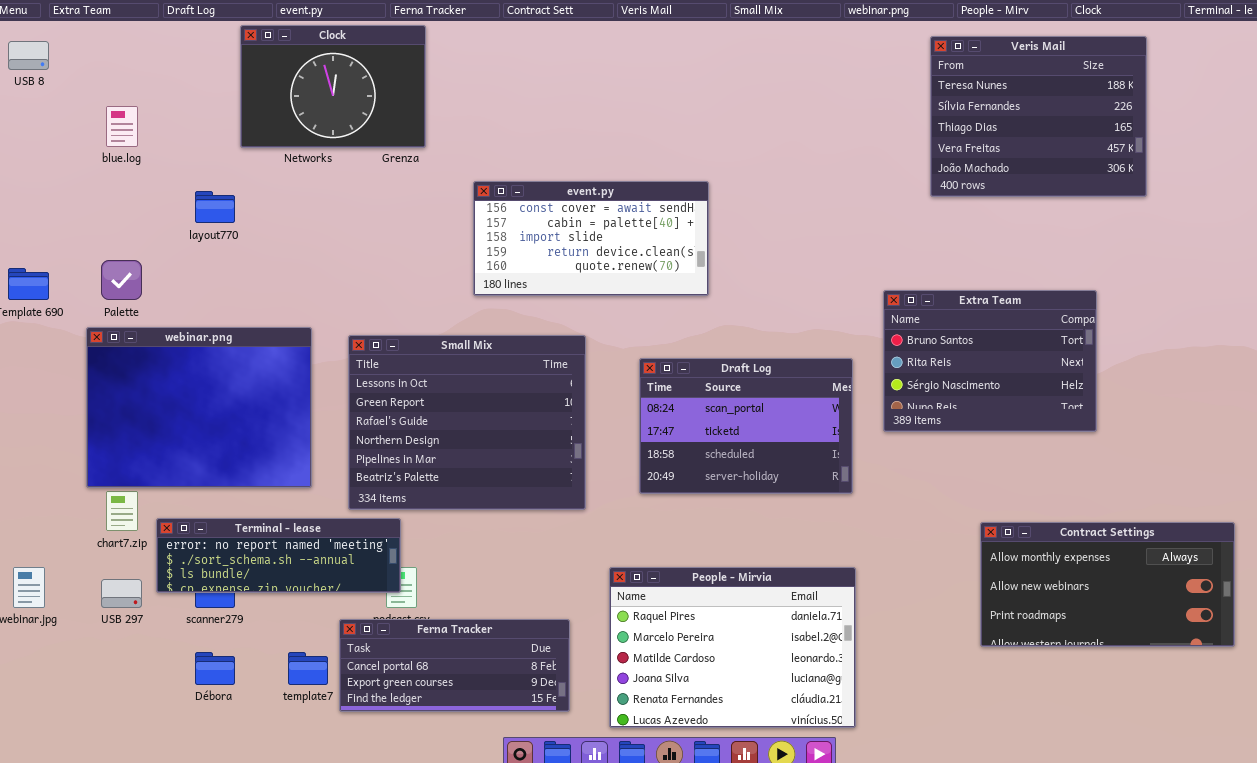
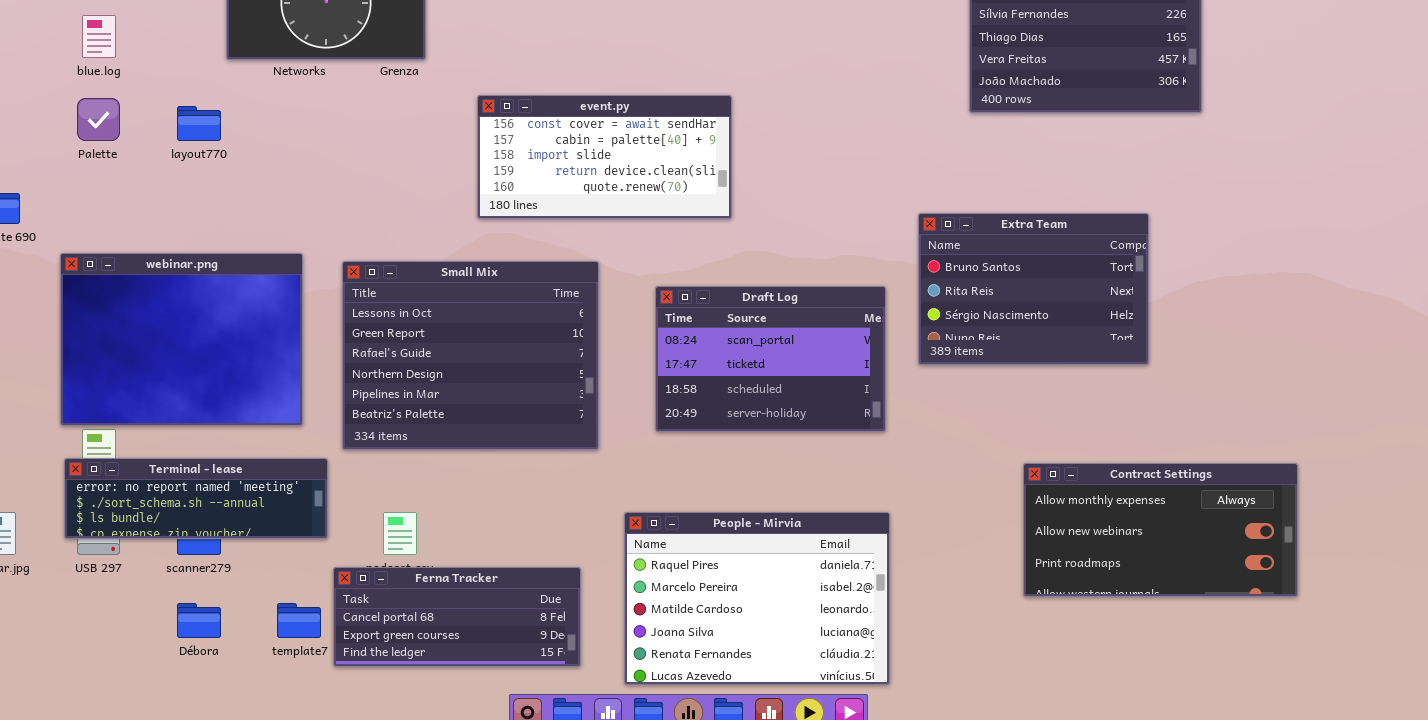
Palette: [101,260,142,300] -> [77,98,120,141], moved
Terminal - lease: [156,518,401,593] -> [64,458,328,539], moved

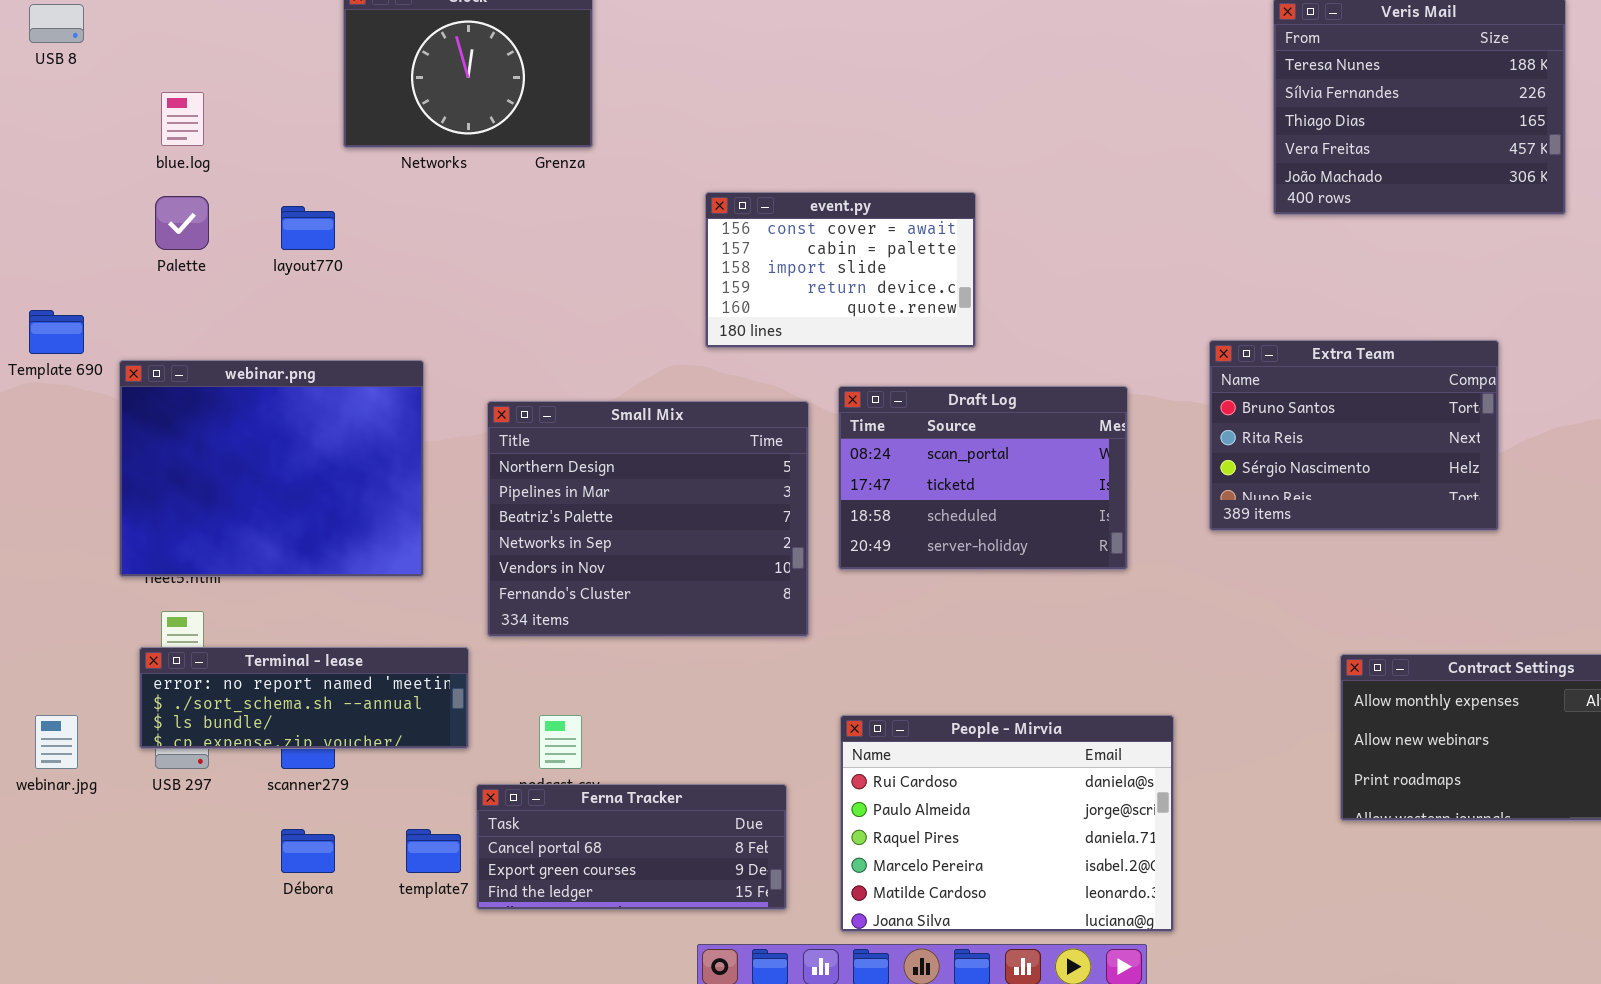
event.py: [477,95,732,219] -> [705,192,976,348], resized
webinar.png: [60,253,303,426] -> [119,360,424,577], moved
Small Mix: [342,261,599,450] -> [487,401,809,637], scrolled down 3 rows
Draft Log: [655,286,886,432] -> [838,386,1128,570], moved
People - Mirvia: [624,512,890,685] -> [840,715,1174,932], scrolled up 2 rows

